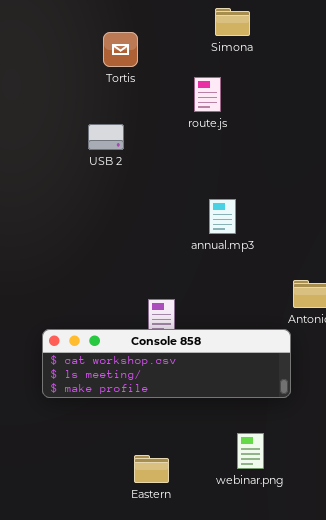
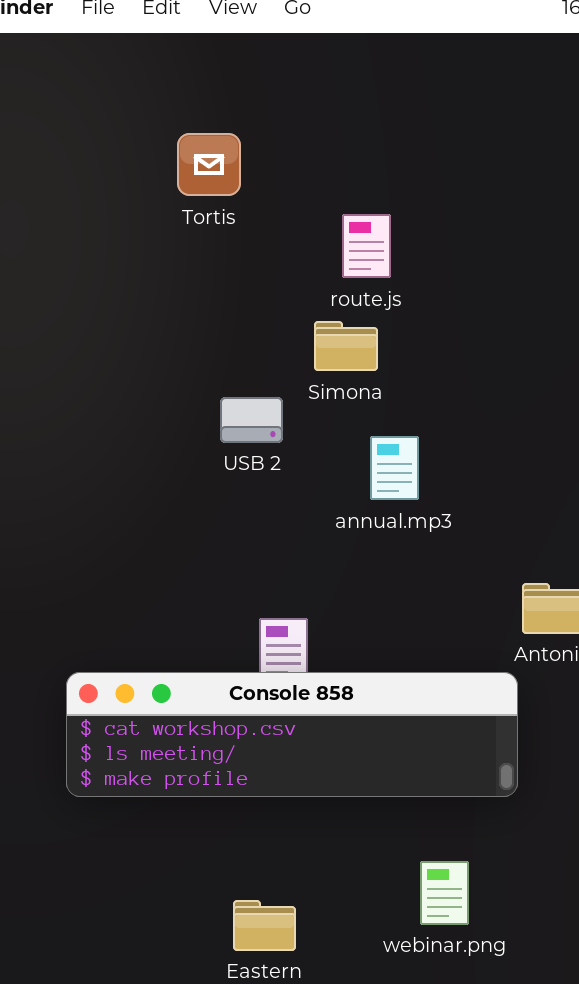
Simona: [215,8,250,36] -> [314,321,378,371], moved
USB 2: [88,124,124,150] -> [220,397,283,443], moved

